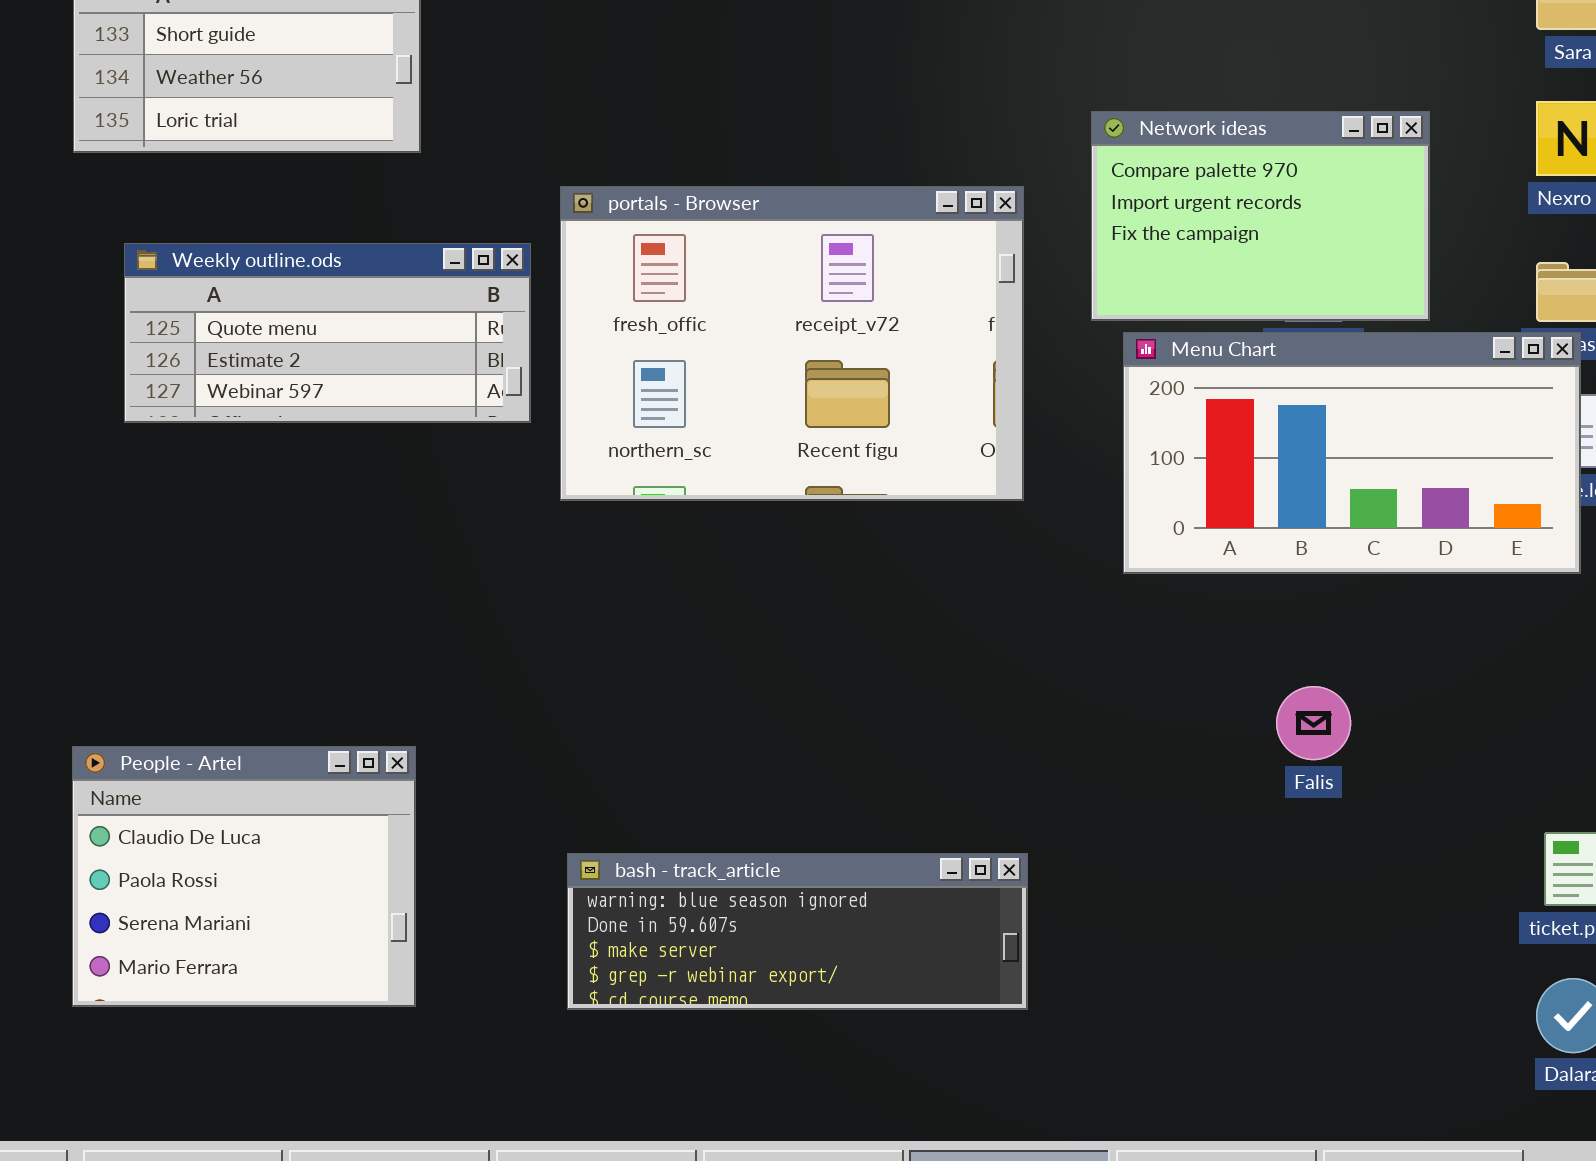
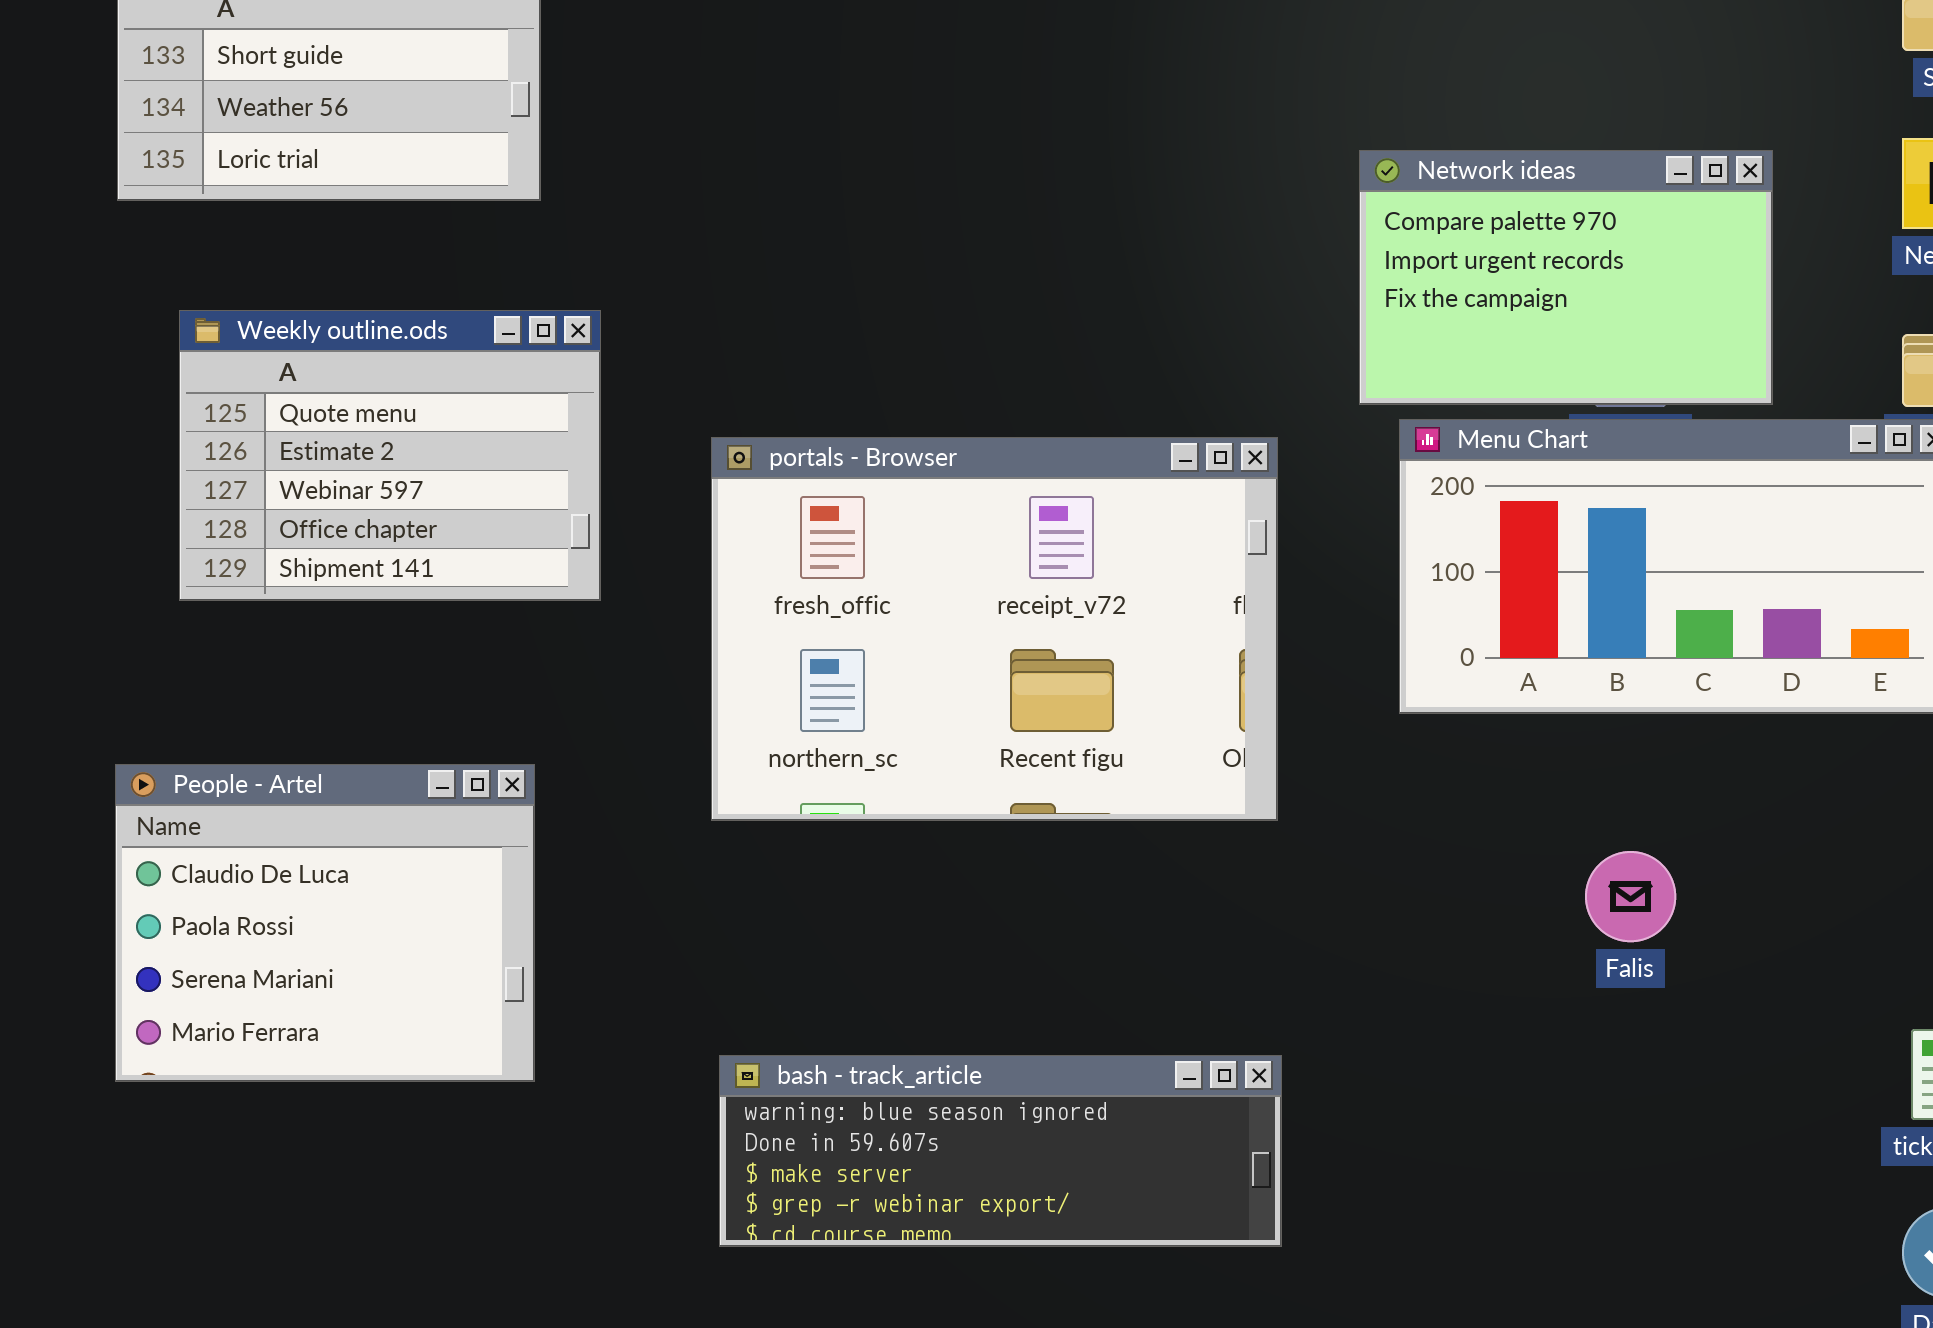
portals - Browser: [560,186,1024,501] -> [711,437,1278,821], moved
Weekly outline.ods: [124,243,531,423] -> [179,310,601,601], resized
People - Artel: [72,746,416,1007] -> [115,764,535,1082], moved

